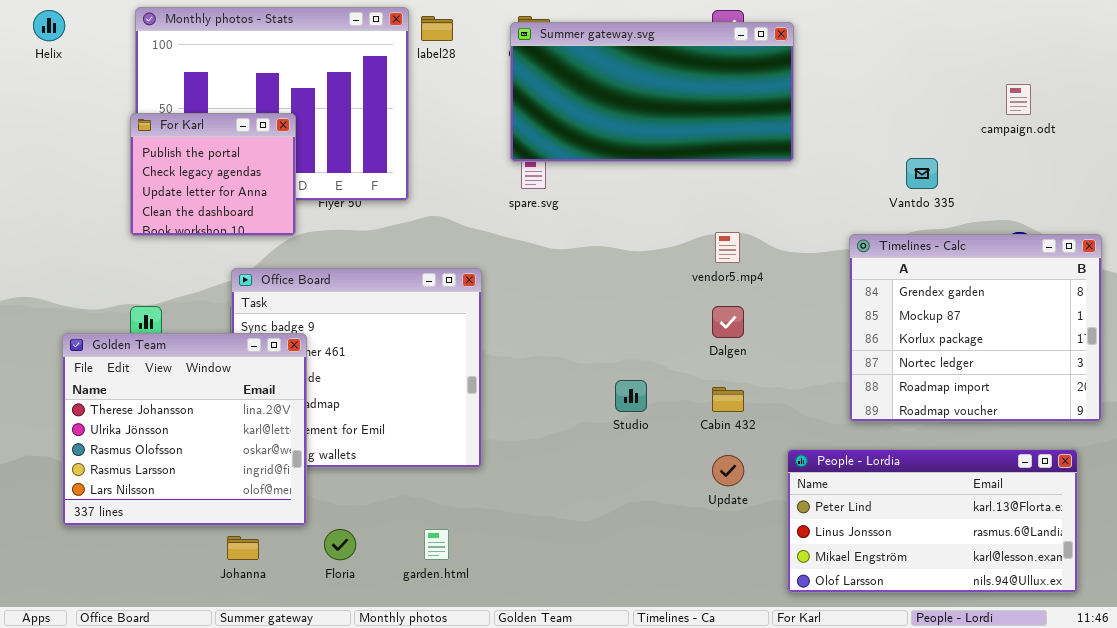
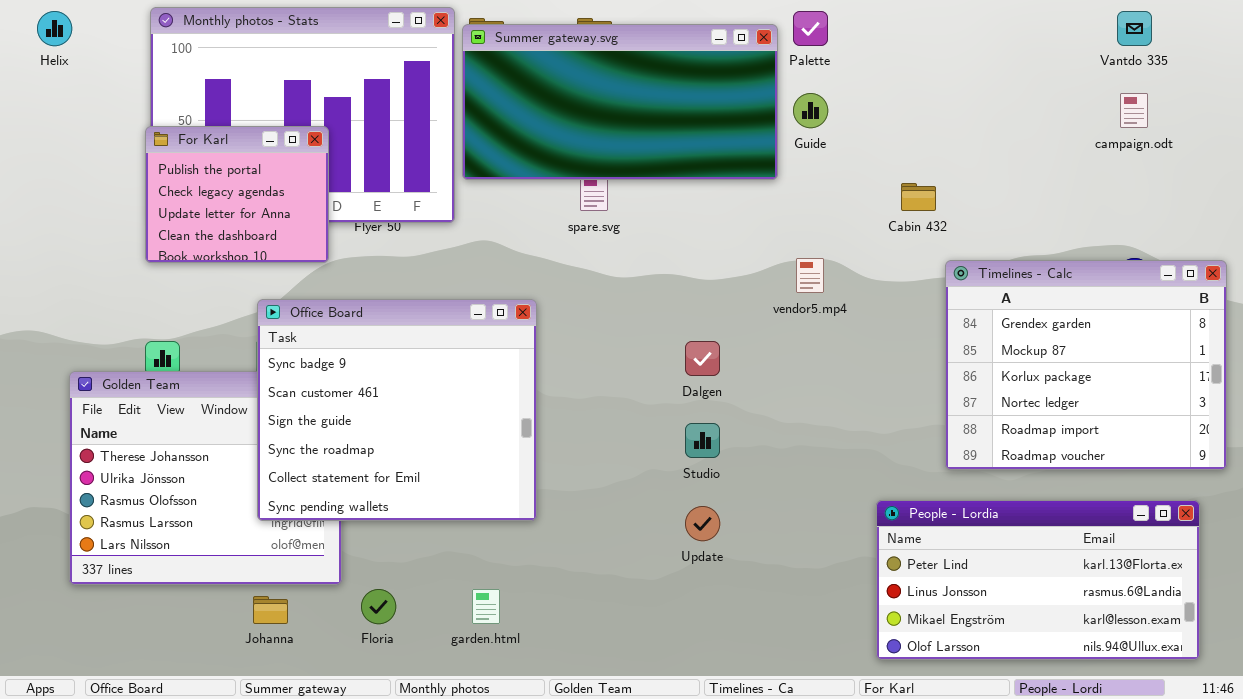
Summer gateway.svg: [510,22,794,162] -> [462,24,778,180], moved
Vantdo 335: [906,158,938,189] -> [1117,11,1152,46], moved
Office Board: [231,268,482,468] -> [257,299,537,521], raised
Dalgen: [712,306,744,338] -> [685,341,720,376], moved
Cabin 432: [712,387,744,412] -> [901,183,936,211], moved
Update: [712,455,744,486] -> [685,506,720,541], moved

